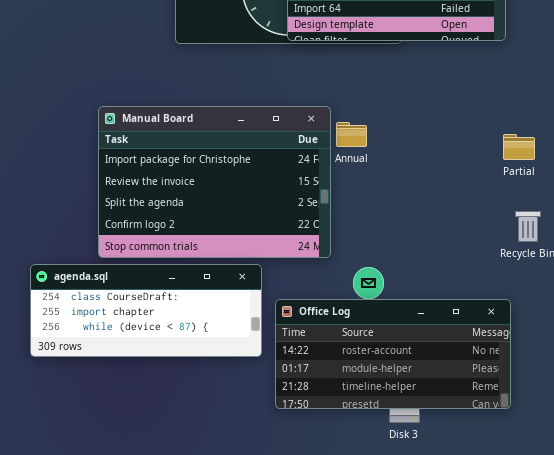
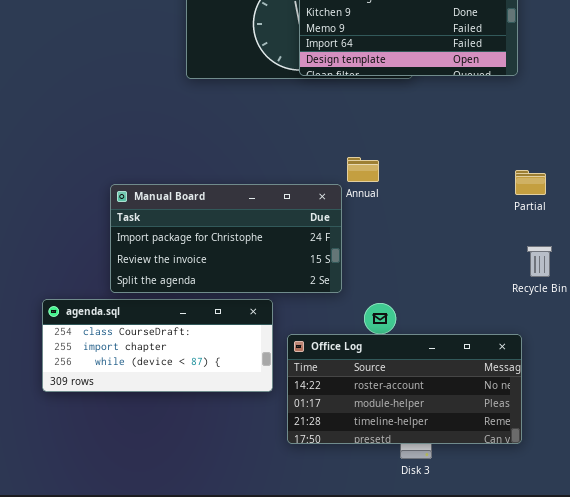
Manual Board: [98,106,331,258] -> [110,184,342,293], resized

